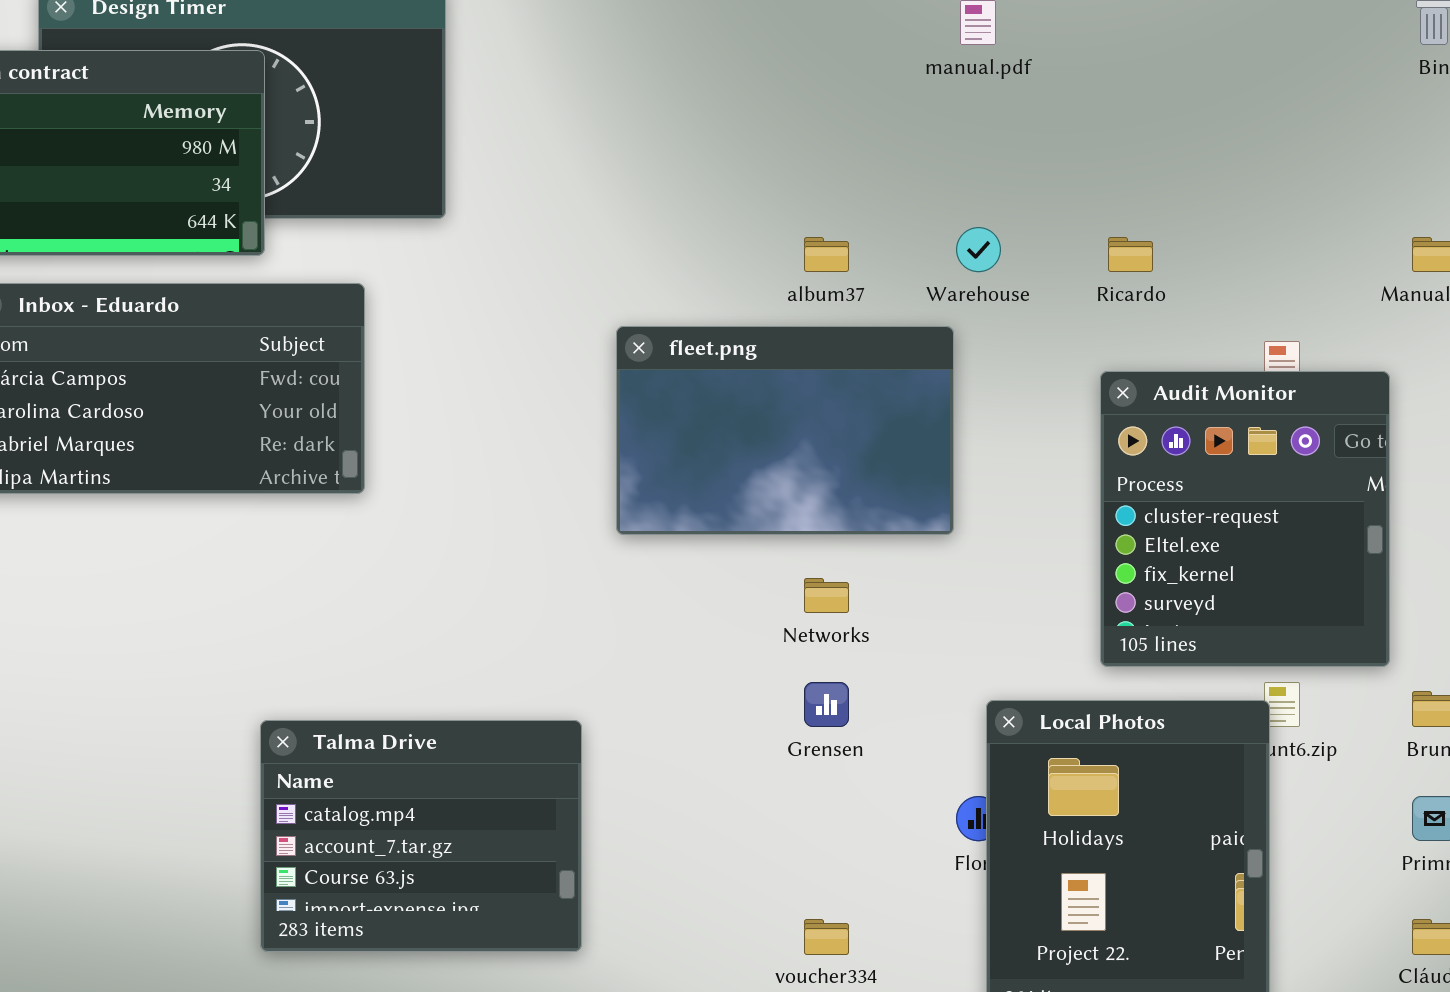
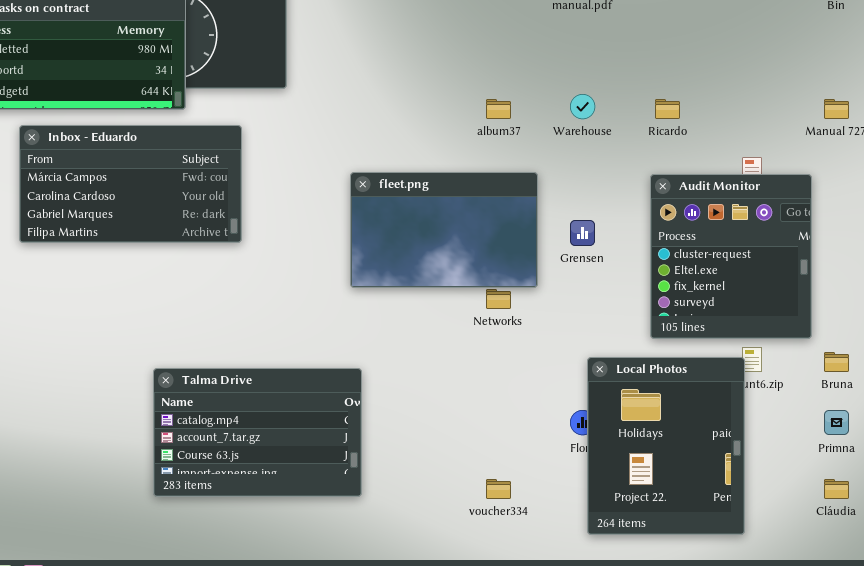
fleet.png: [616,326,954,535] -> [350,172,538,288], moved
Grensen: [804,682,849,727] -> [570,220,595,246], moved
Talma Drive: [260,720,582,952] -> [153,368,362,497], resized

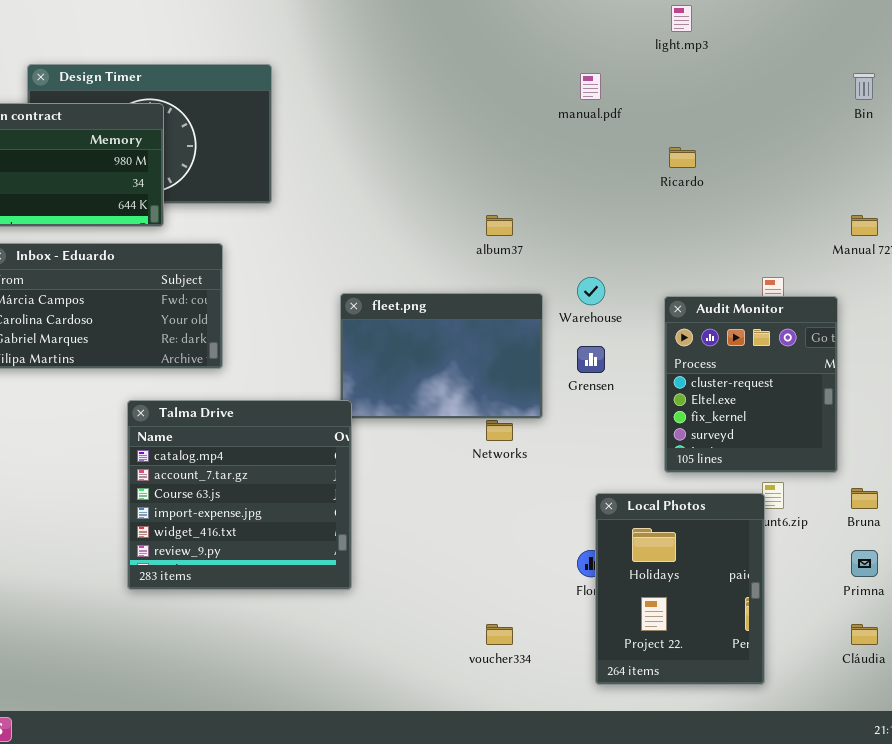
Warehouse: [570,94,595,119] -> [577,277,605,305], moved
Ricardo: [655,99,680,119] -> [669,147,696,168], moved
Talma Drive: [153,368,362,497] -> [127,400,352,590], moved, resized

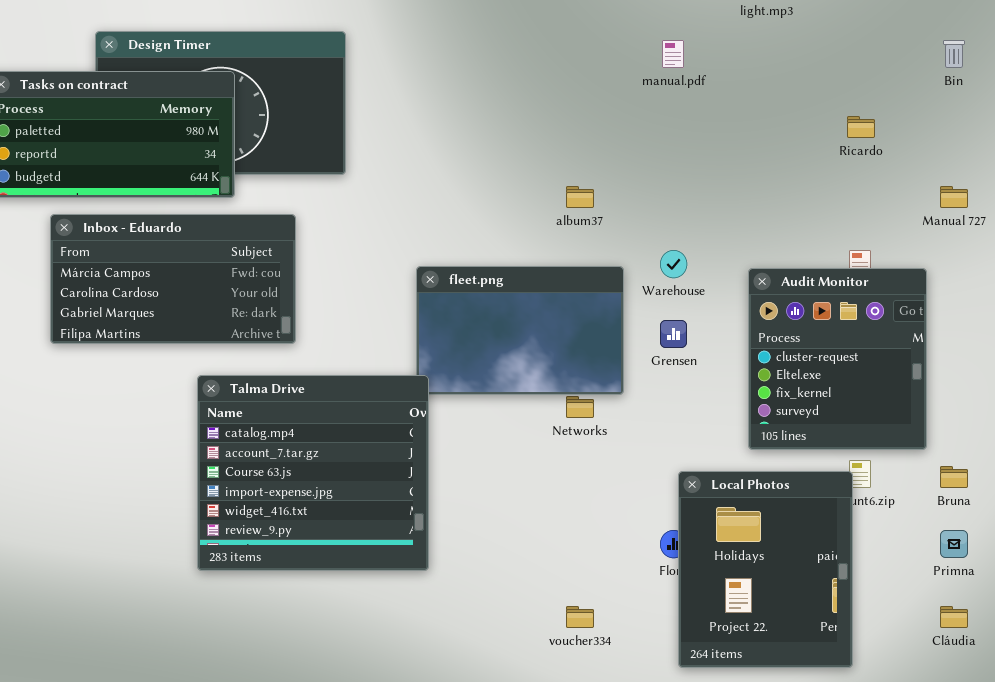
Ricardo: [669,147,696,168] -> [847,116,875,138], moved

